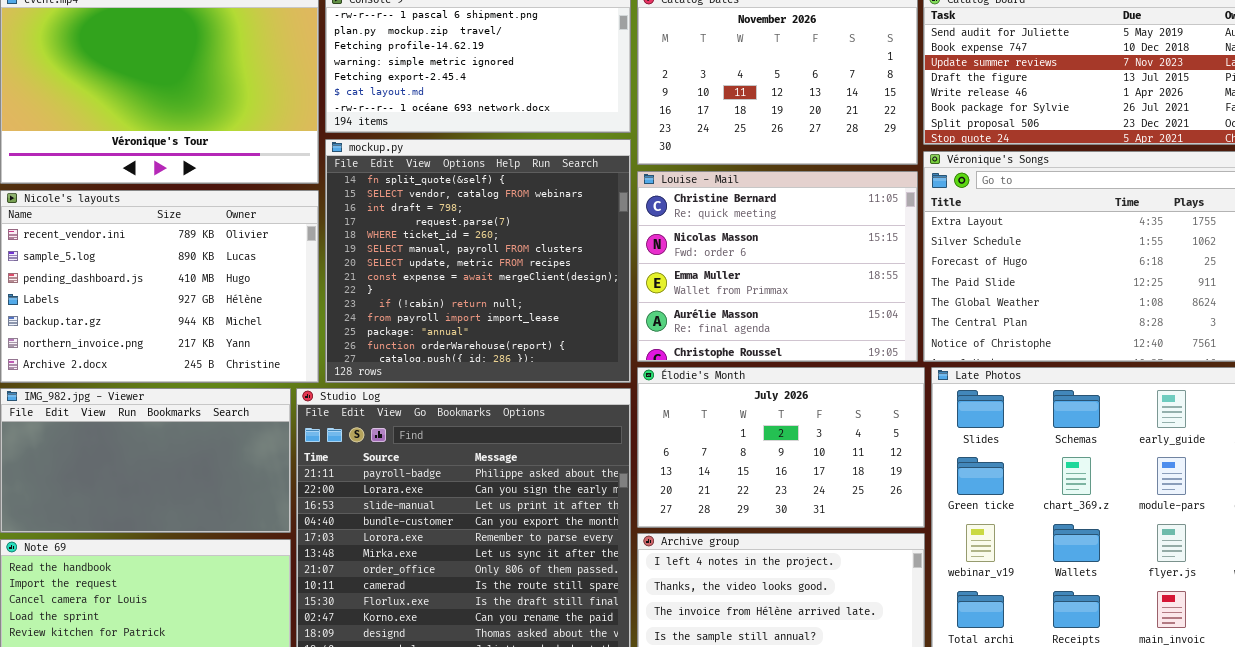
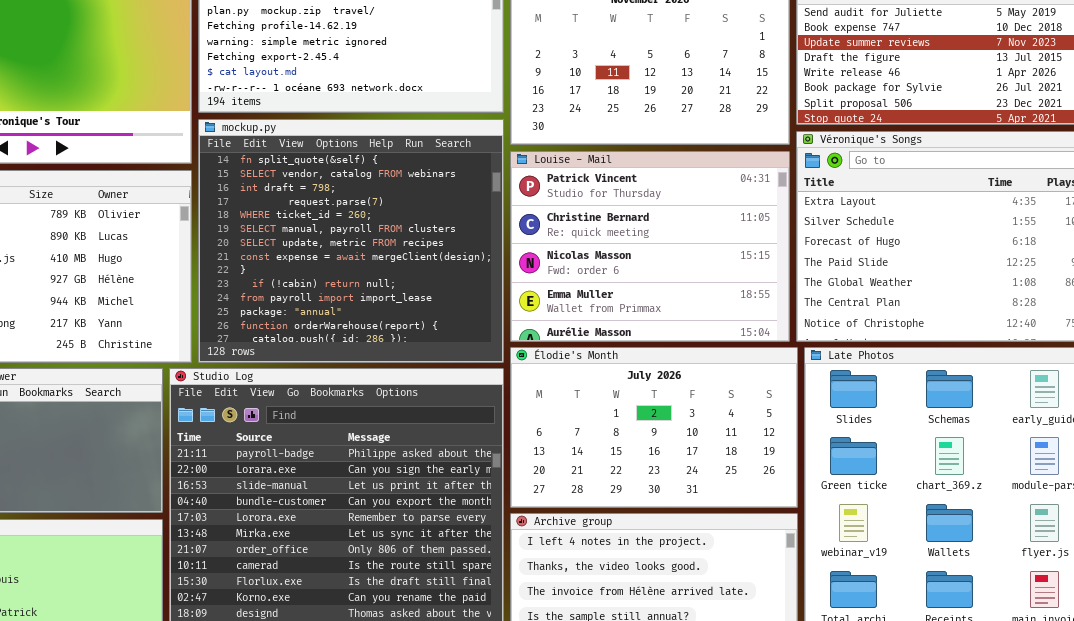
Louise - Mail: [637,171,918,362] -> [510,151,790,342], scrolled up 1 row

